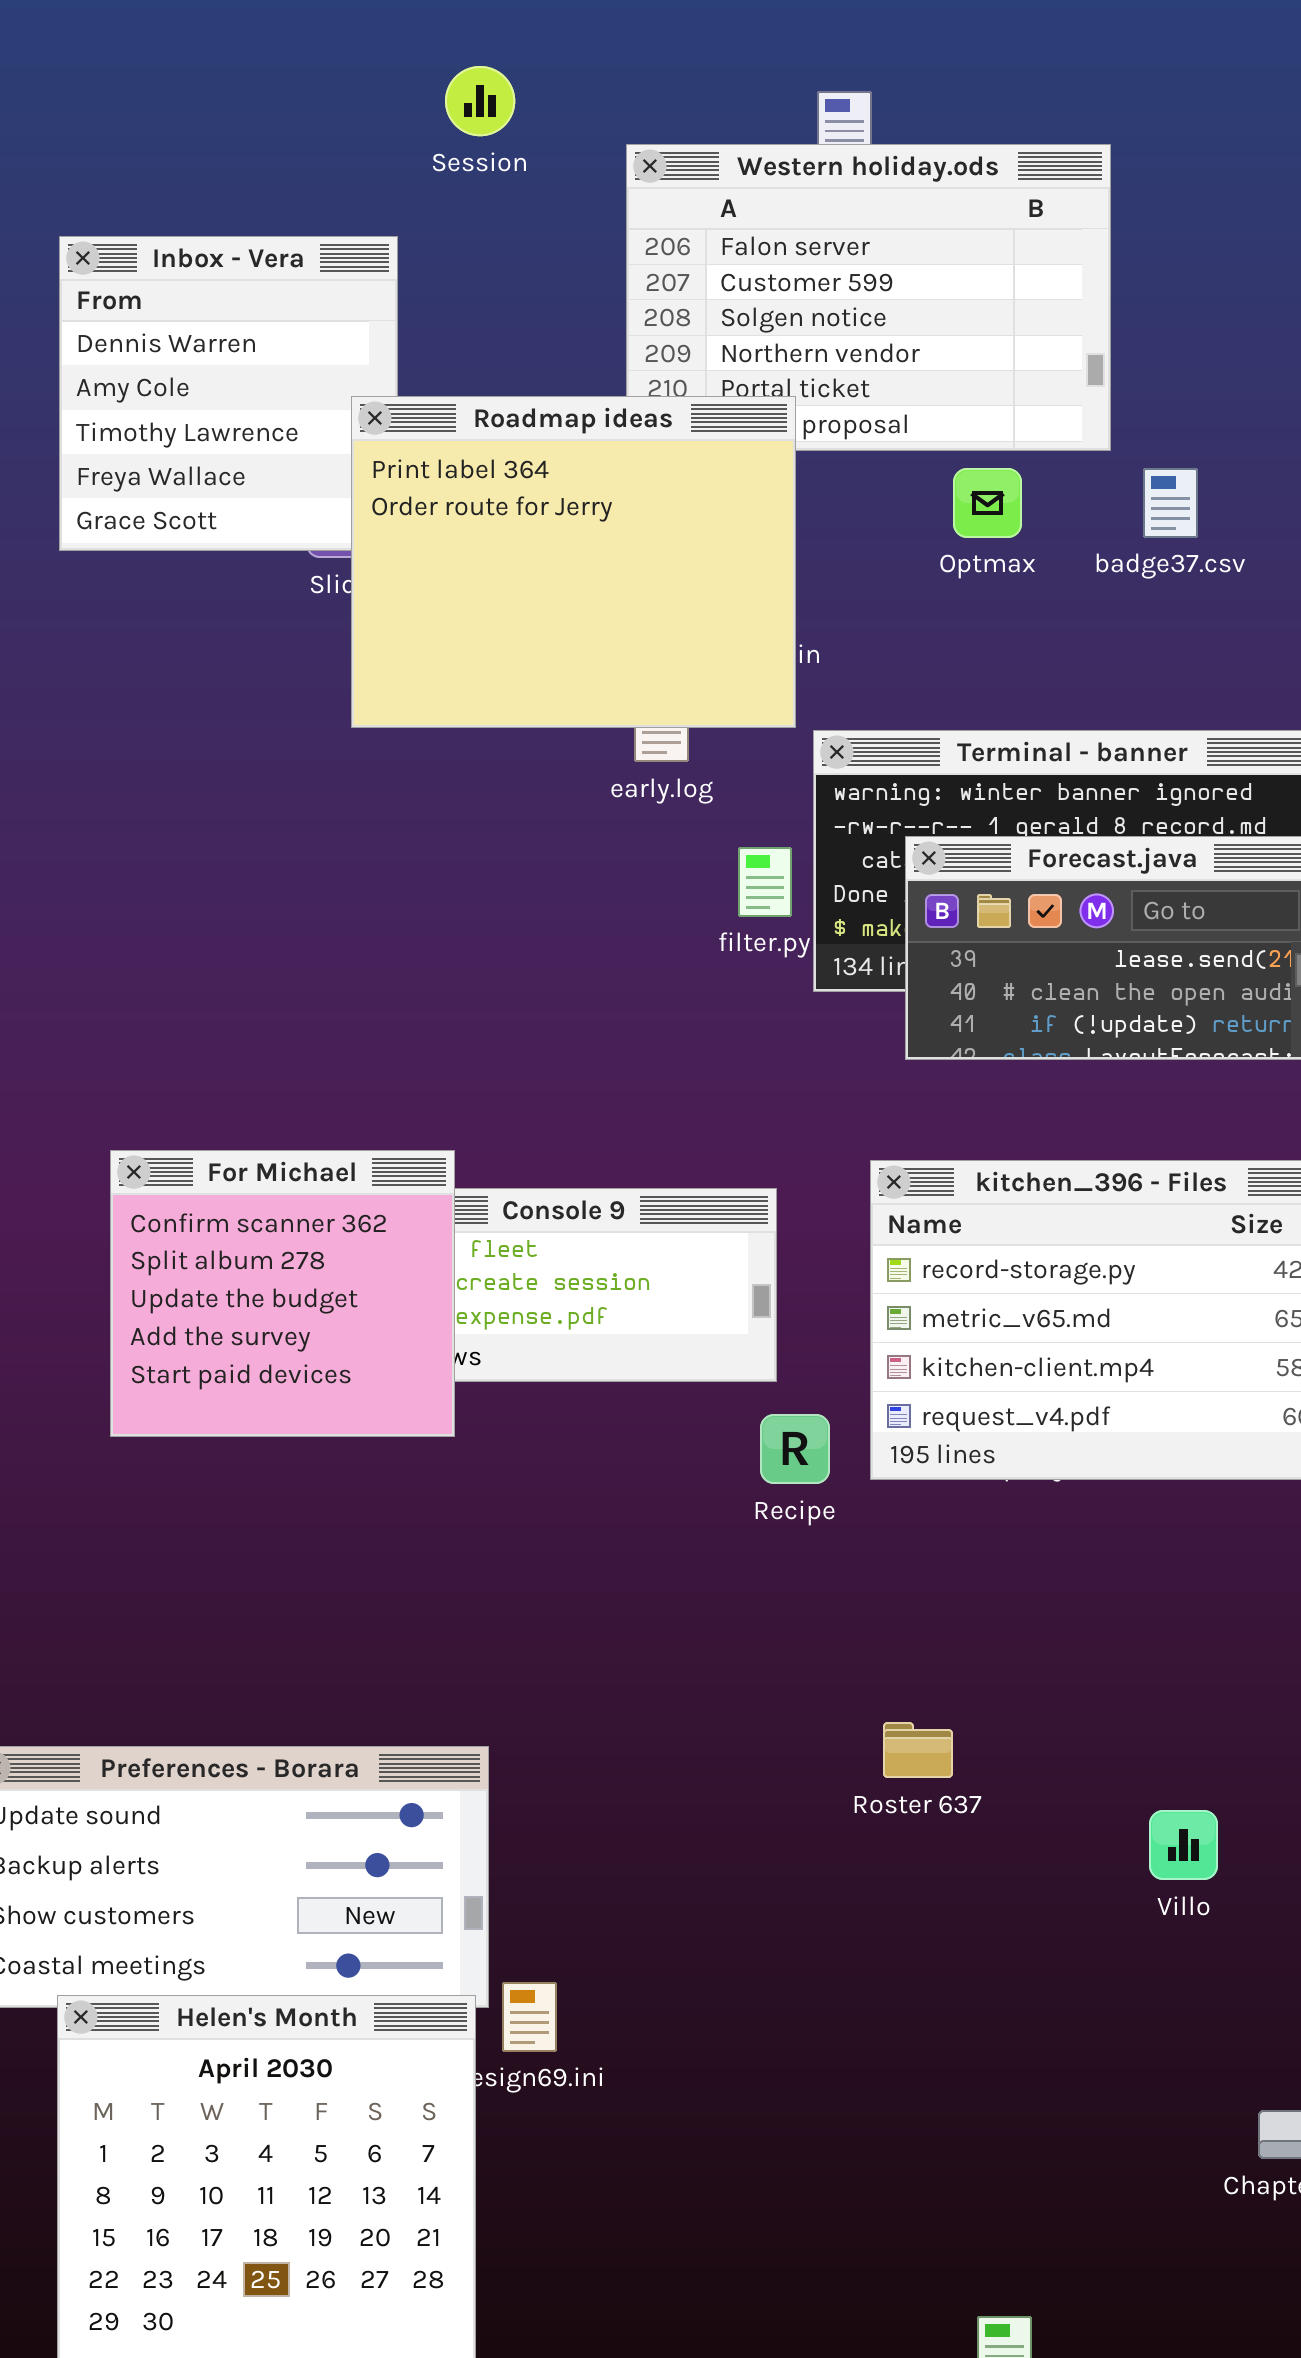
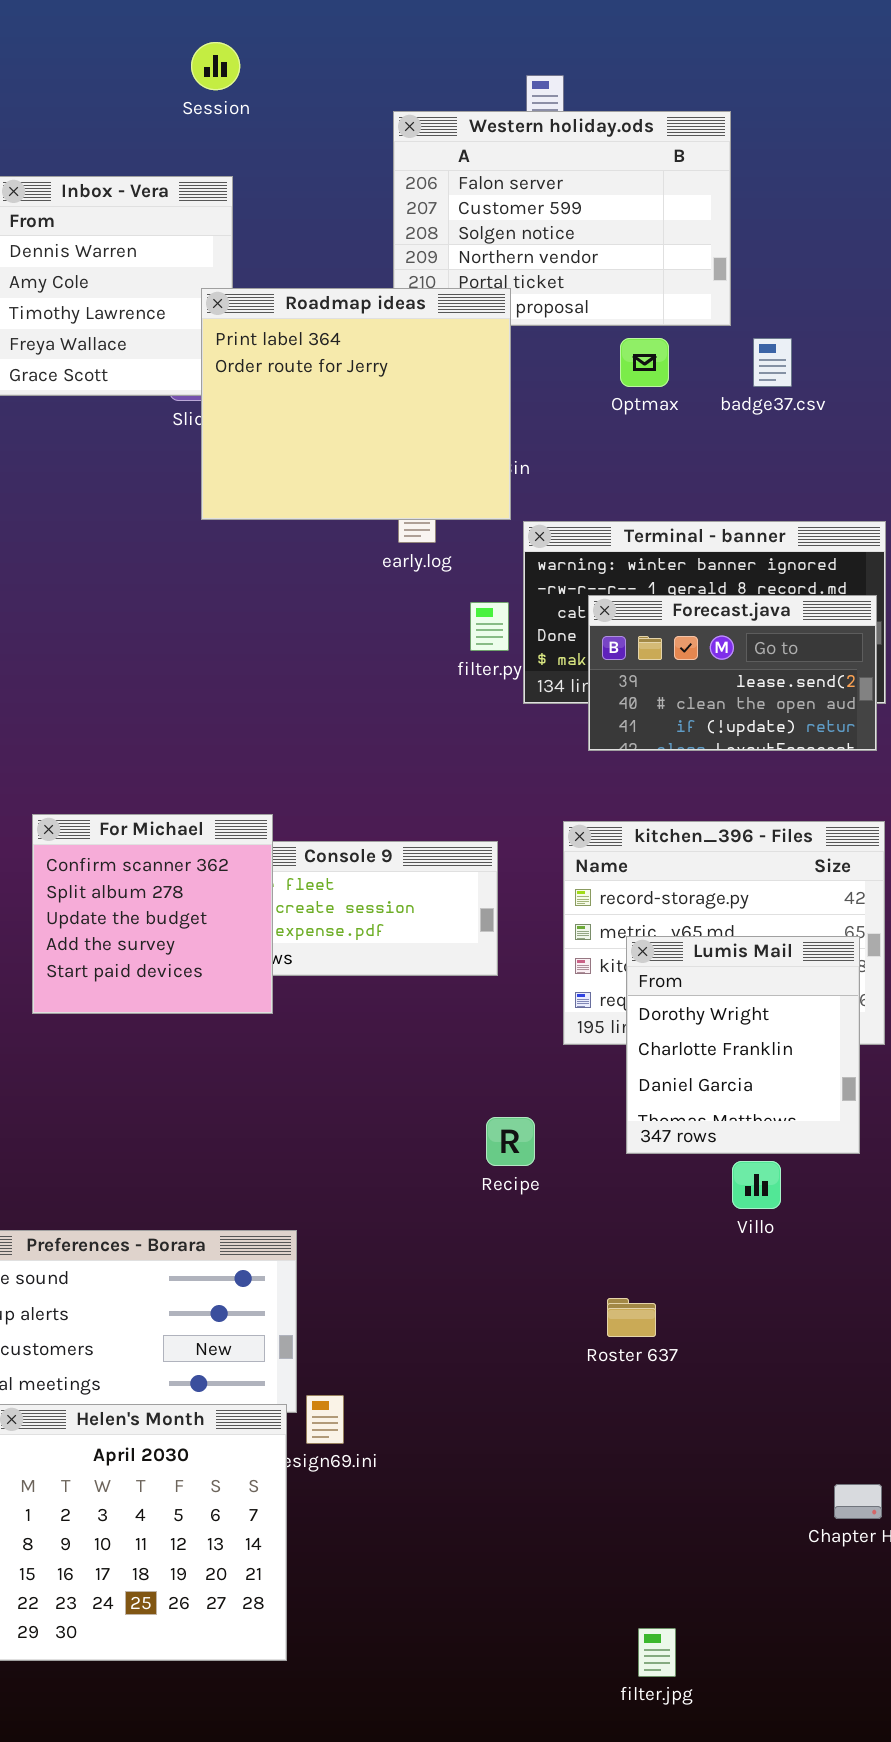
Session: [445,66,515,136] -> [191,42,240,90], moved
Lumis Mail: none -> [626,936,860,1154], opened
Recipe: [760,1414,830,1484] -> [486,1117,535,1166], moved
Roster 637: [883,1722,953,1778] -> [607,1298,656,1337], moved
Villo: [1149,1810,1218,1880] -> [732,1161,781,1209], moved

